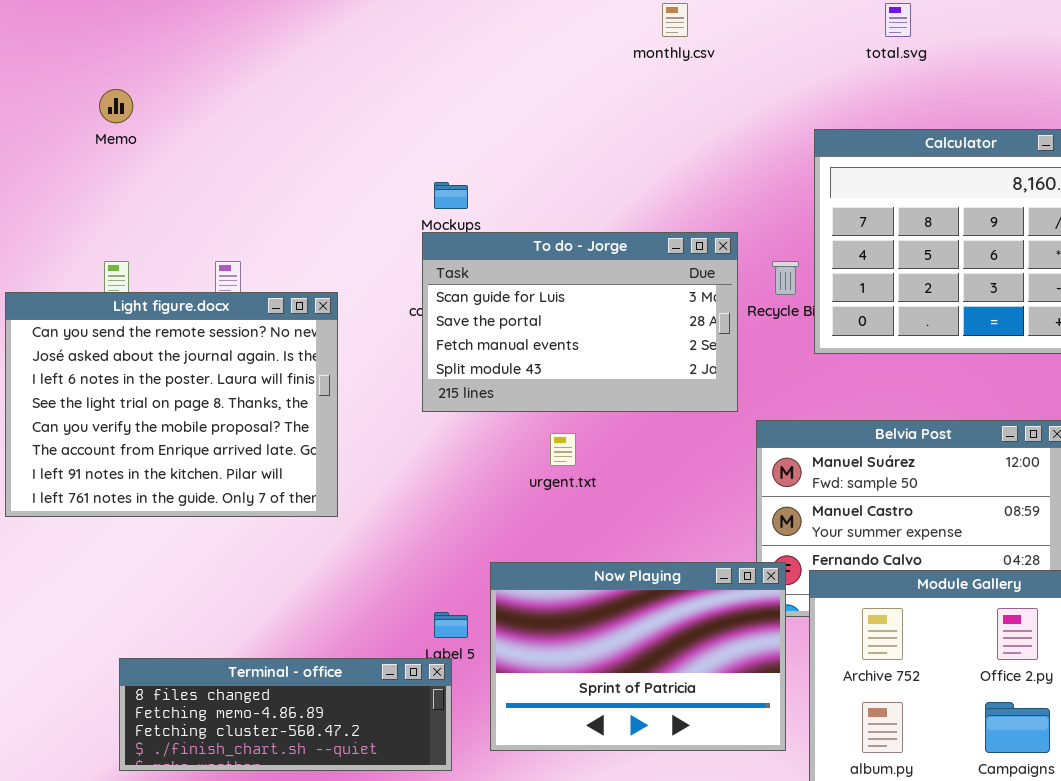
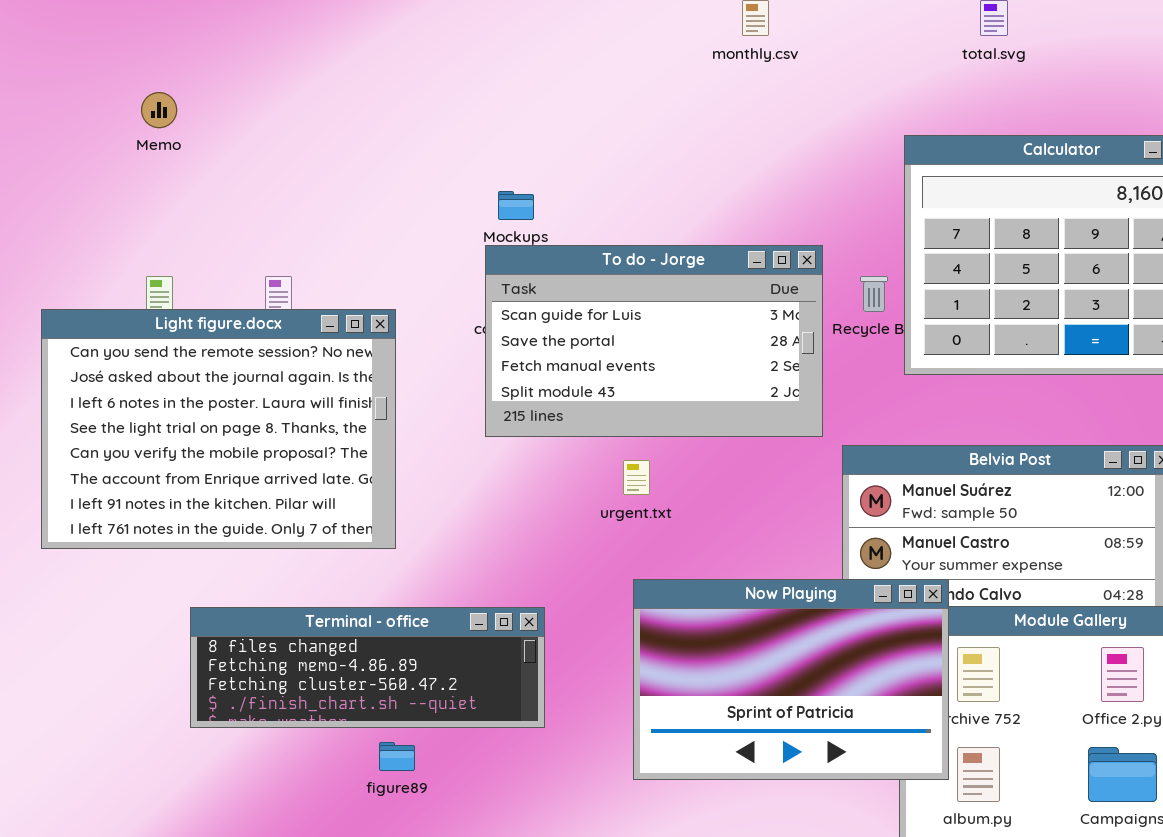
Now Playing: [490,562,786,751] -> [633,579,949,780], moved
Terminal - office: [119,658,452,771] -> [190,607,545,728], moved

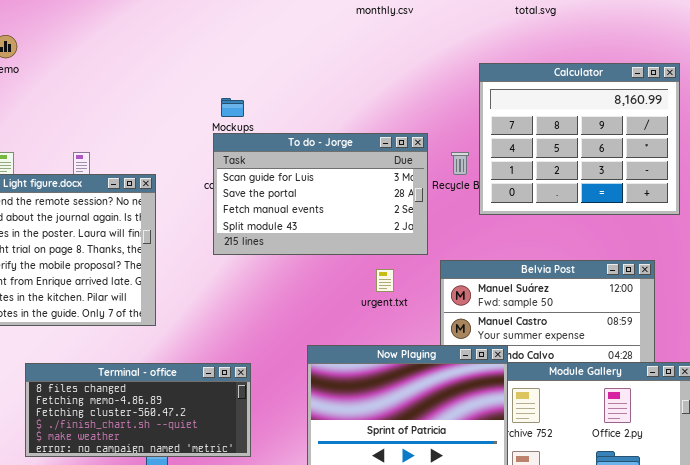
urgent.txt: [623,460,650,495] -> [376,269,394,292], moved
Terminal - office: [190,607,545,728] -> [25,363,251,457], resized

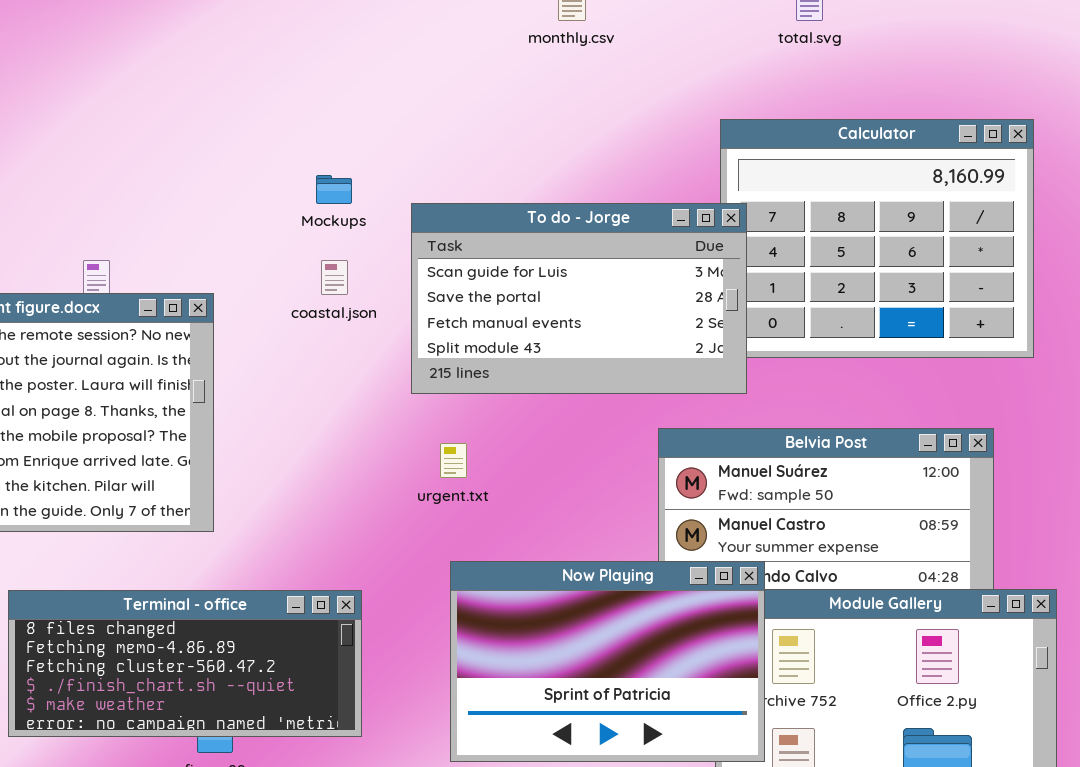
To do - Jorge: [213,133,428,255] -> [411,203,747,394], moved
urgent.txt: [376,269,394,292] -> [440,443,467,478], moved

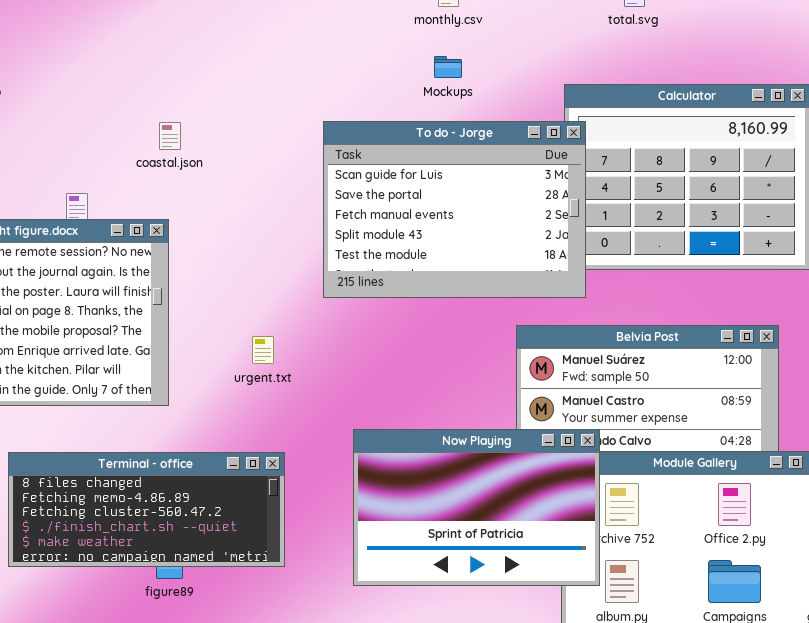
Mockups: [316,175,352,204] -> [434,56,462,78], moved
To do - Jorge: [411,203,747,394] -> [323,121,586,298], resized
coastal.json: [321,260,348,295] -> [159,122,181,150], moved
urgent.txt: [440,443,467,478] -> [252,336,274,364], moved

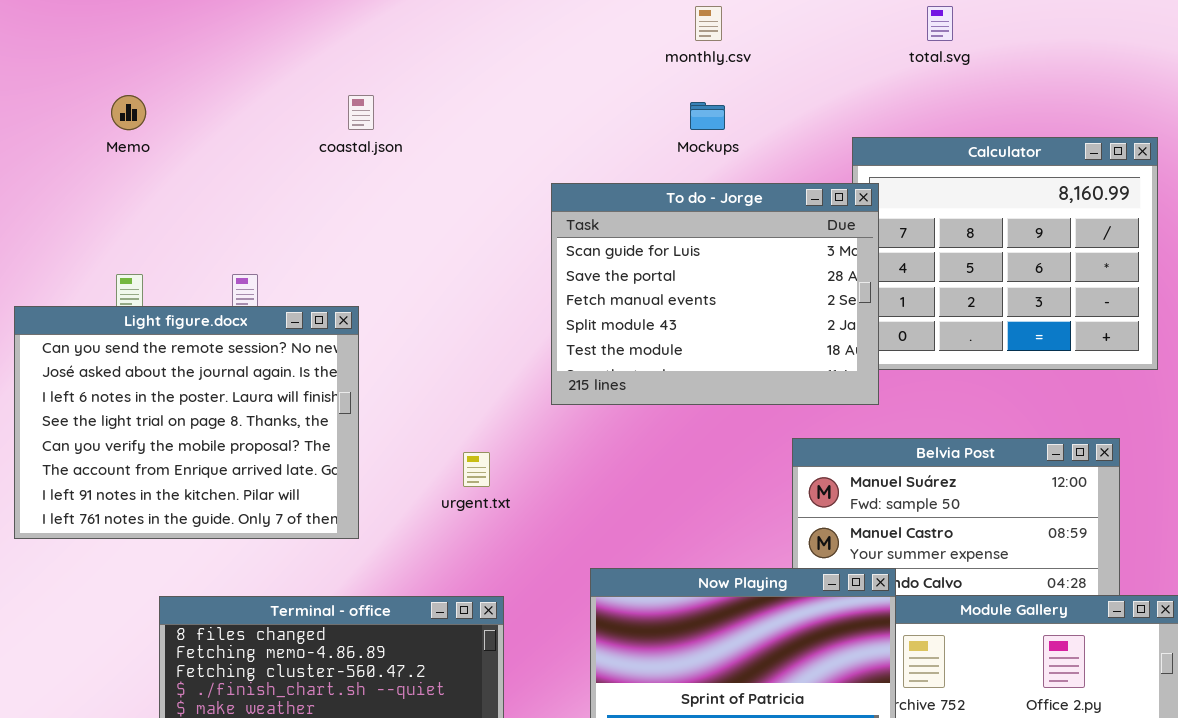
coastal.json: [159,122,181,150] -> [348,95,374,130], moved

